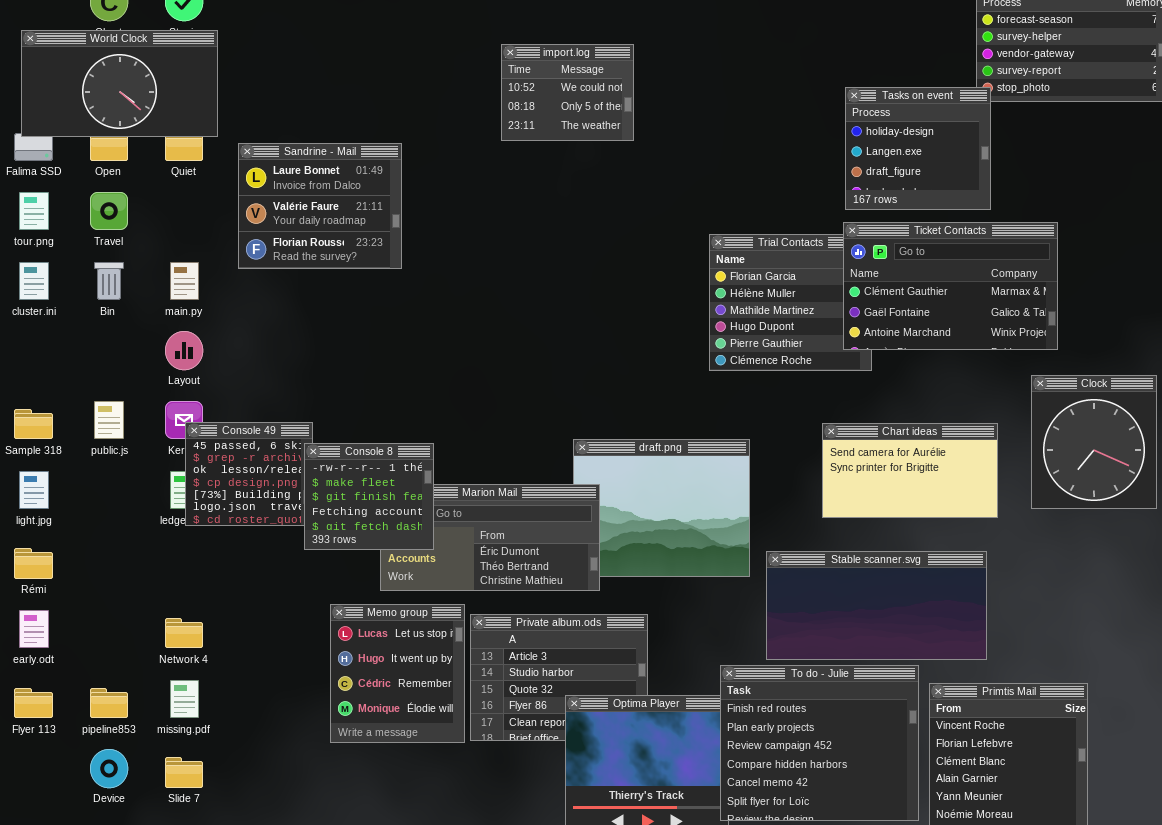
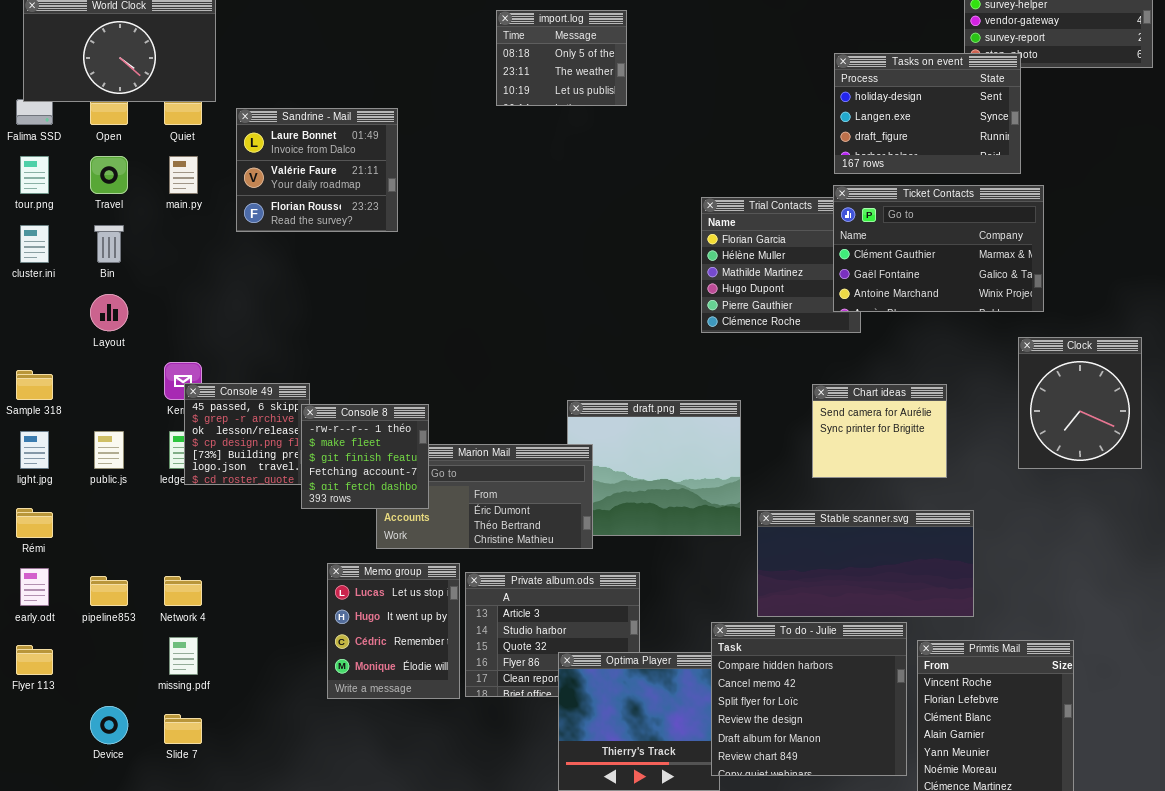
import.log: [501,44,634,141] -> [496,10,627,106], scrolled down 1 row
Tasks on event: [845,87,991,210] -> [834,53,1021,174], resized
main.py: [170,262,199,300] -> [169,156,198,194], moved
Layout: [165,331,203,370] -> [90,294,128,331], moved
public.js: [94,401,124,439] -> [94,431,124,469], moved
Chart ideas: [822,423,998,518] -> [812,384,947,478], resized
To do - Julie: [720,665,919,821] -> [711,622,907,776], scrolled down 3 rows
pipeline853: [90,688,128,718] -> [90,576,128,606], moved

